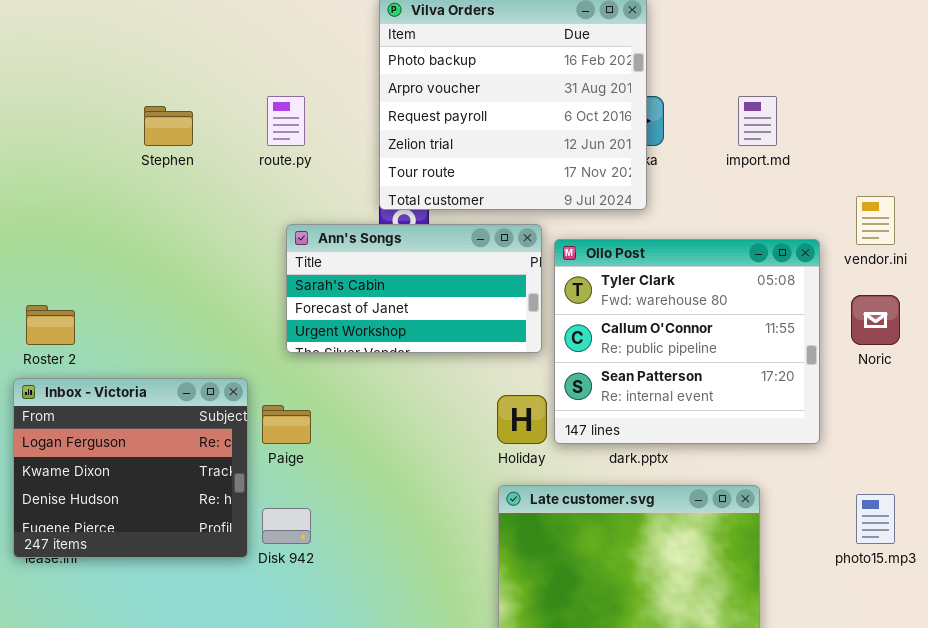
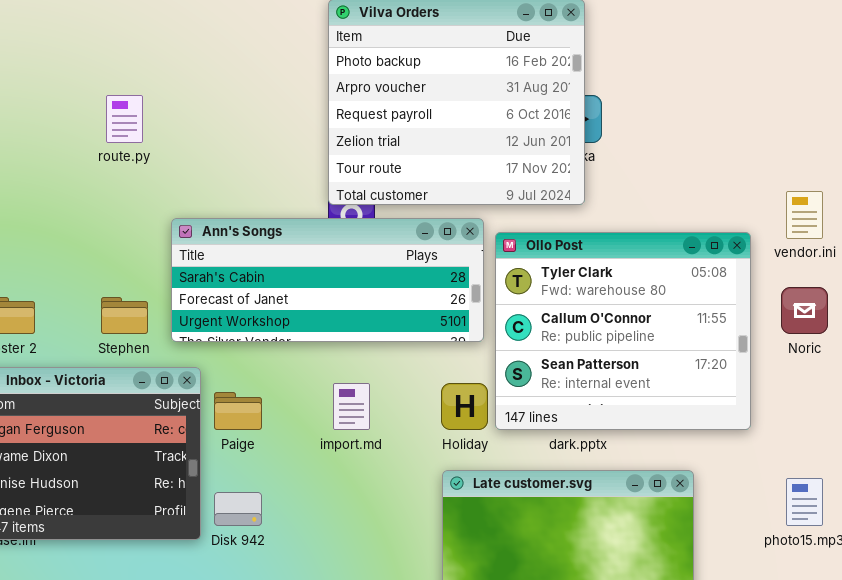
route.py: [267,96,305,146] -> [106,95,143,143], moved
import.md: [738,96,777,146] -> [333,383,370,430], moved
Stephen: [144,106,193,146] -> [101,297,148,334], moved
Ann's Songs: [286,224,542,353] -> [171,218,484,342], resized

